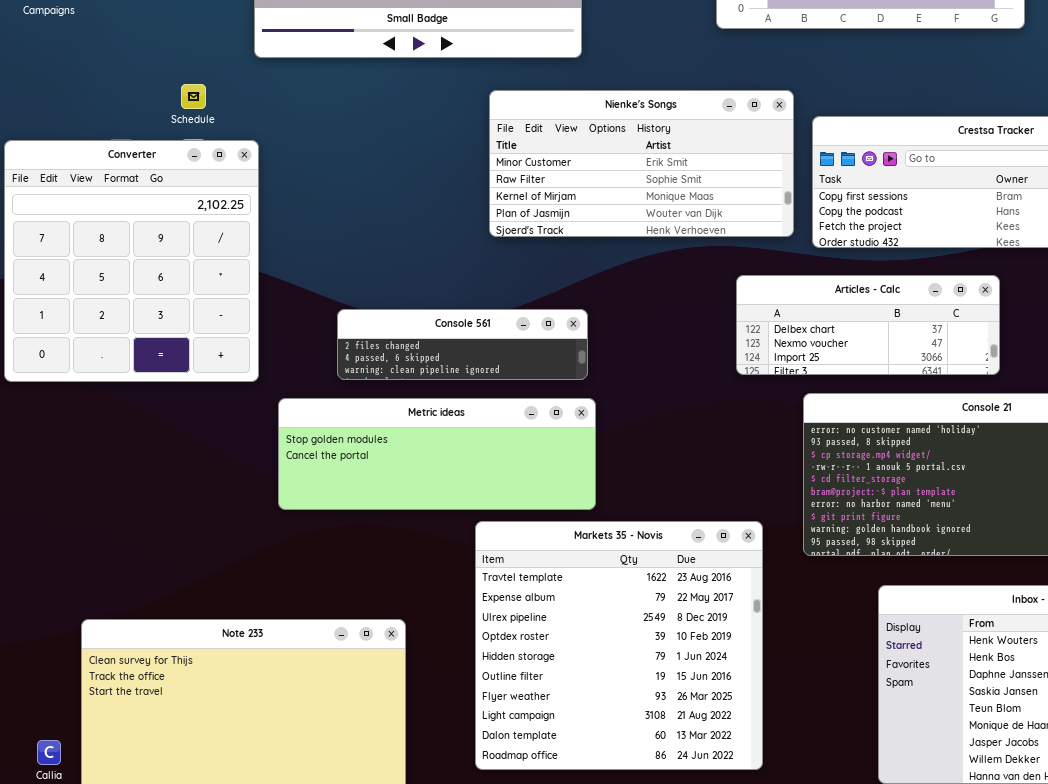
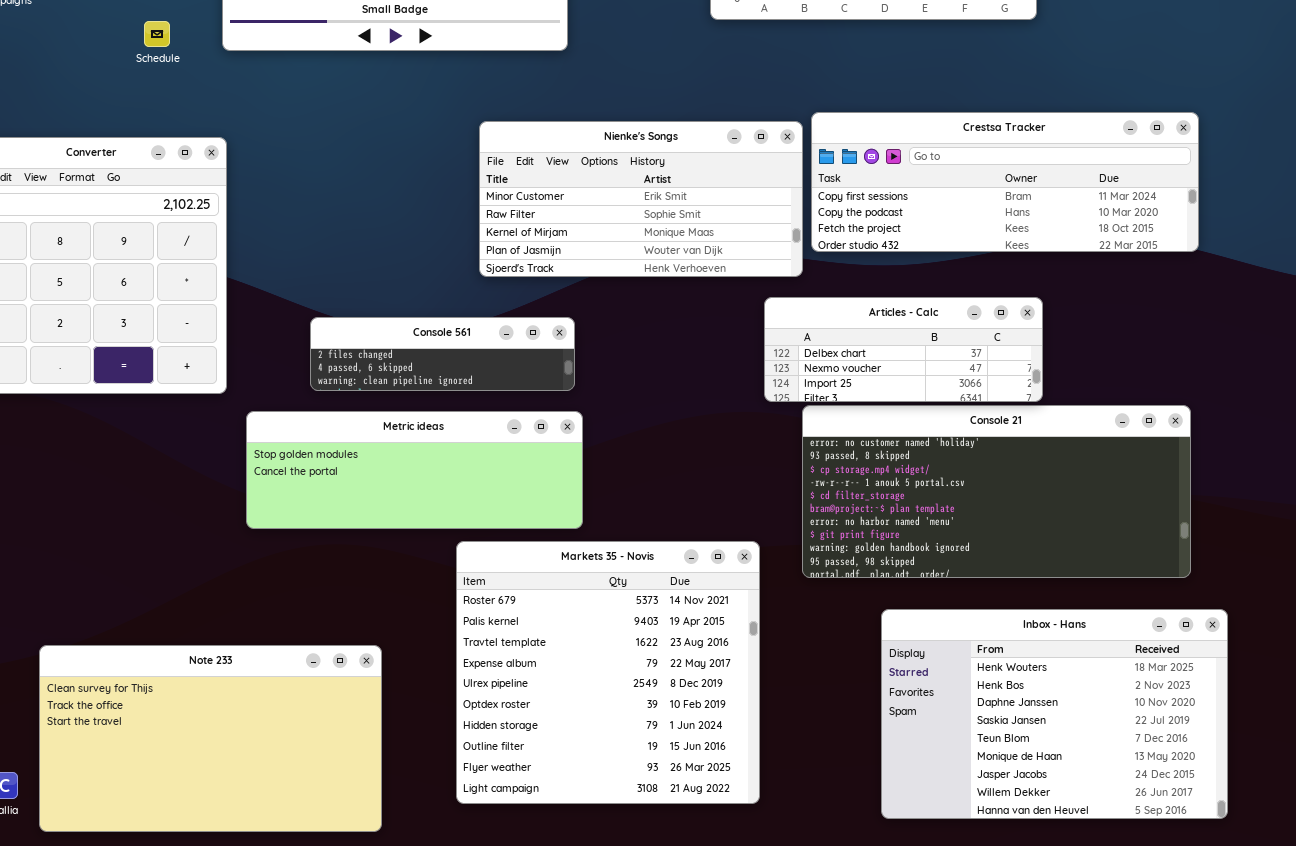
Schedule: [181,84,206,109] -> [144,21,170,47], moved
Nienke's Songs: [489,90,794,237] -> [479,121,803,277], moved
Articles - Calc: [736,275,1000,375] -> [764,297,1043,402], moved
Markets 35 - Novis: [475,521,763,770] -> [456,541,760,804], scrolled up 2 rows

